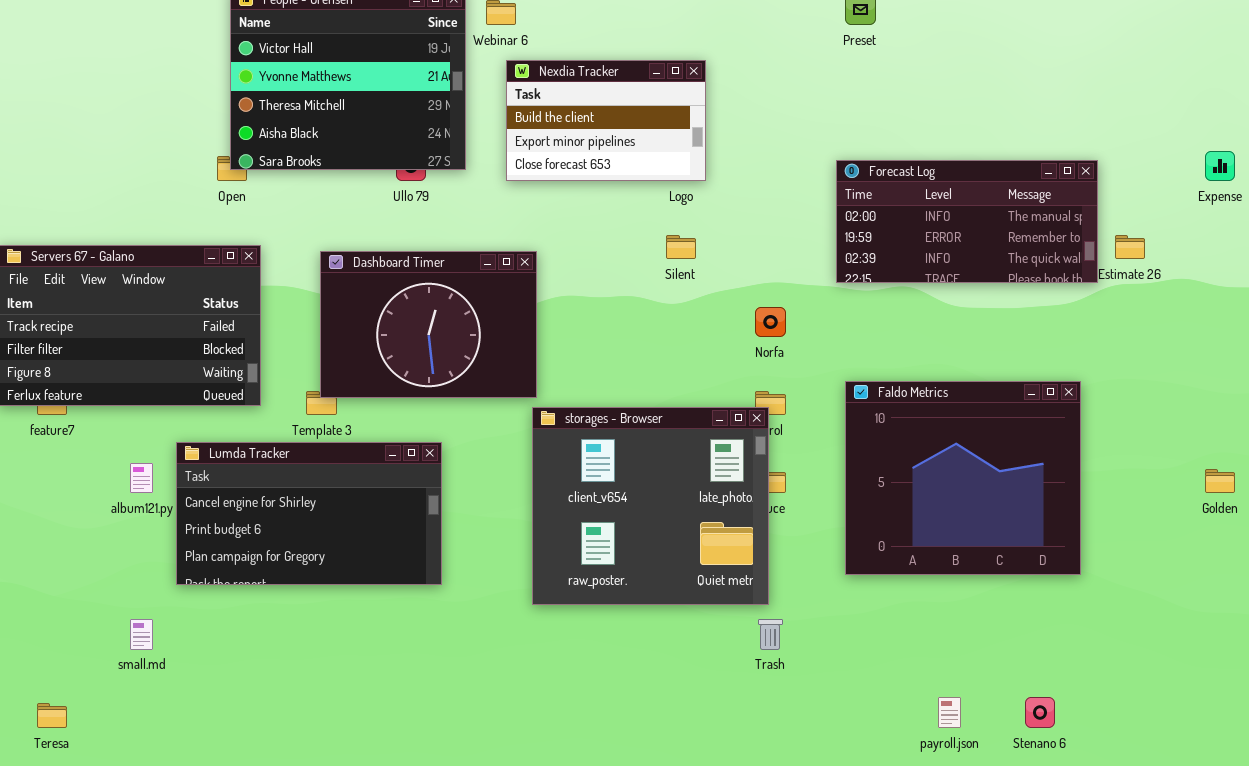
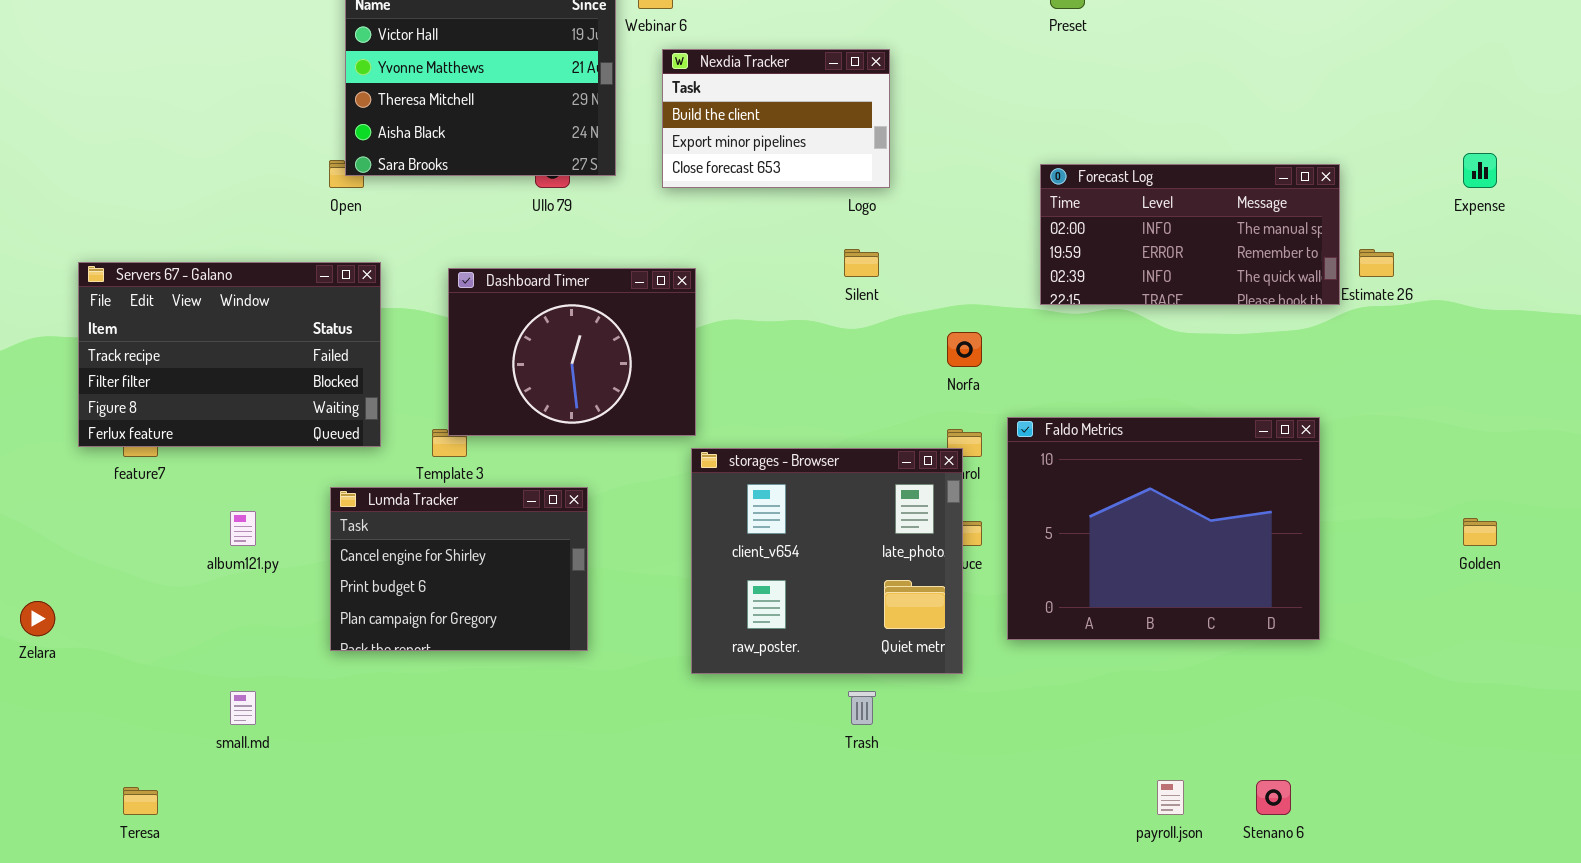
Faldo Metrics: [845,381,1081,575] -> [1007,417,1320,640], resized
Lumda Tracker: [176,442,442,585] -> [330,487,588,651], resized
Trash: [758,619,783,650] -> [848,691,876,725], moved

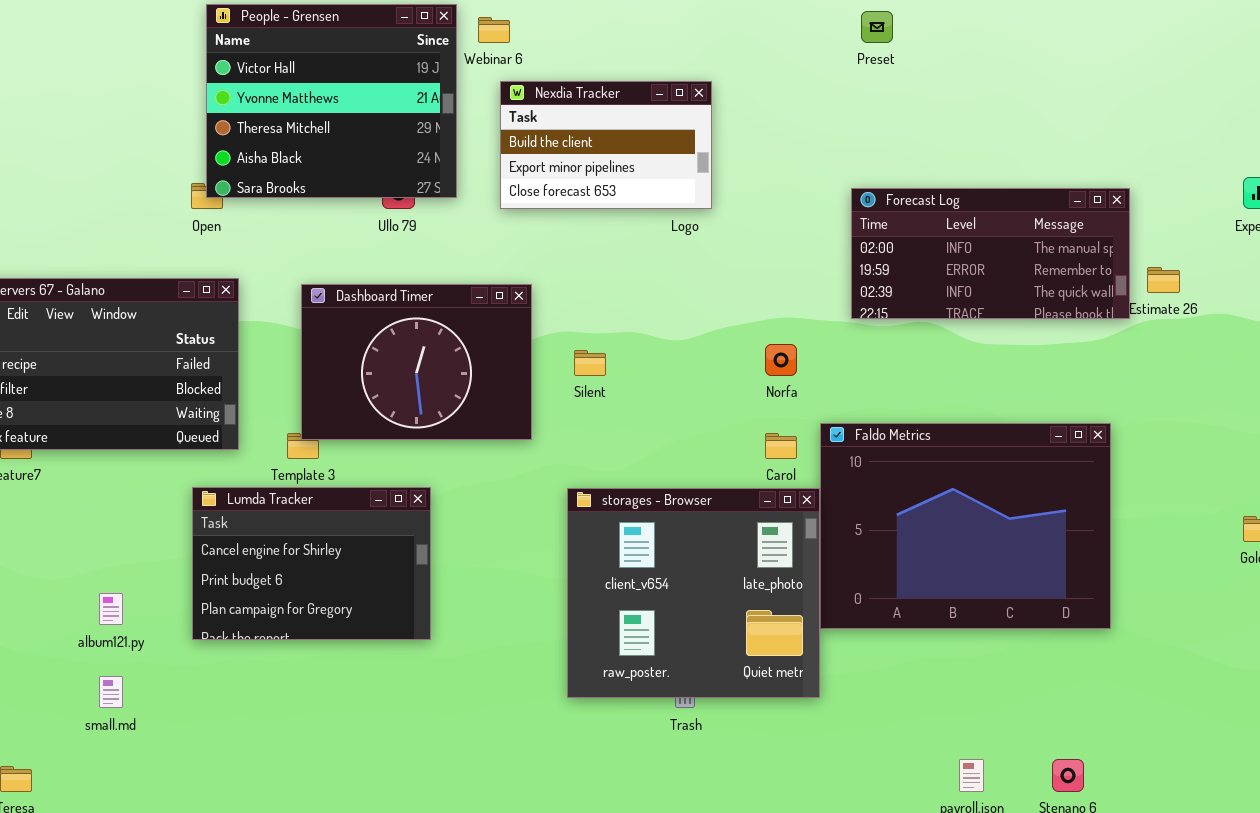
Silent: [844,249,879,277] -> [574,350,606,376], moved
storages - Browser: [691,448,963,674] -> [567,488,820,698], moved
album121.py: [230,511,256,546] -> [99,593,123,625], moved

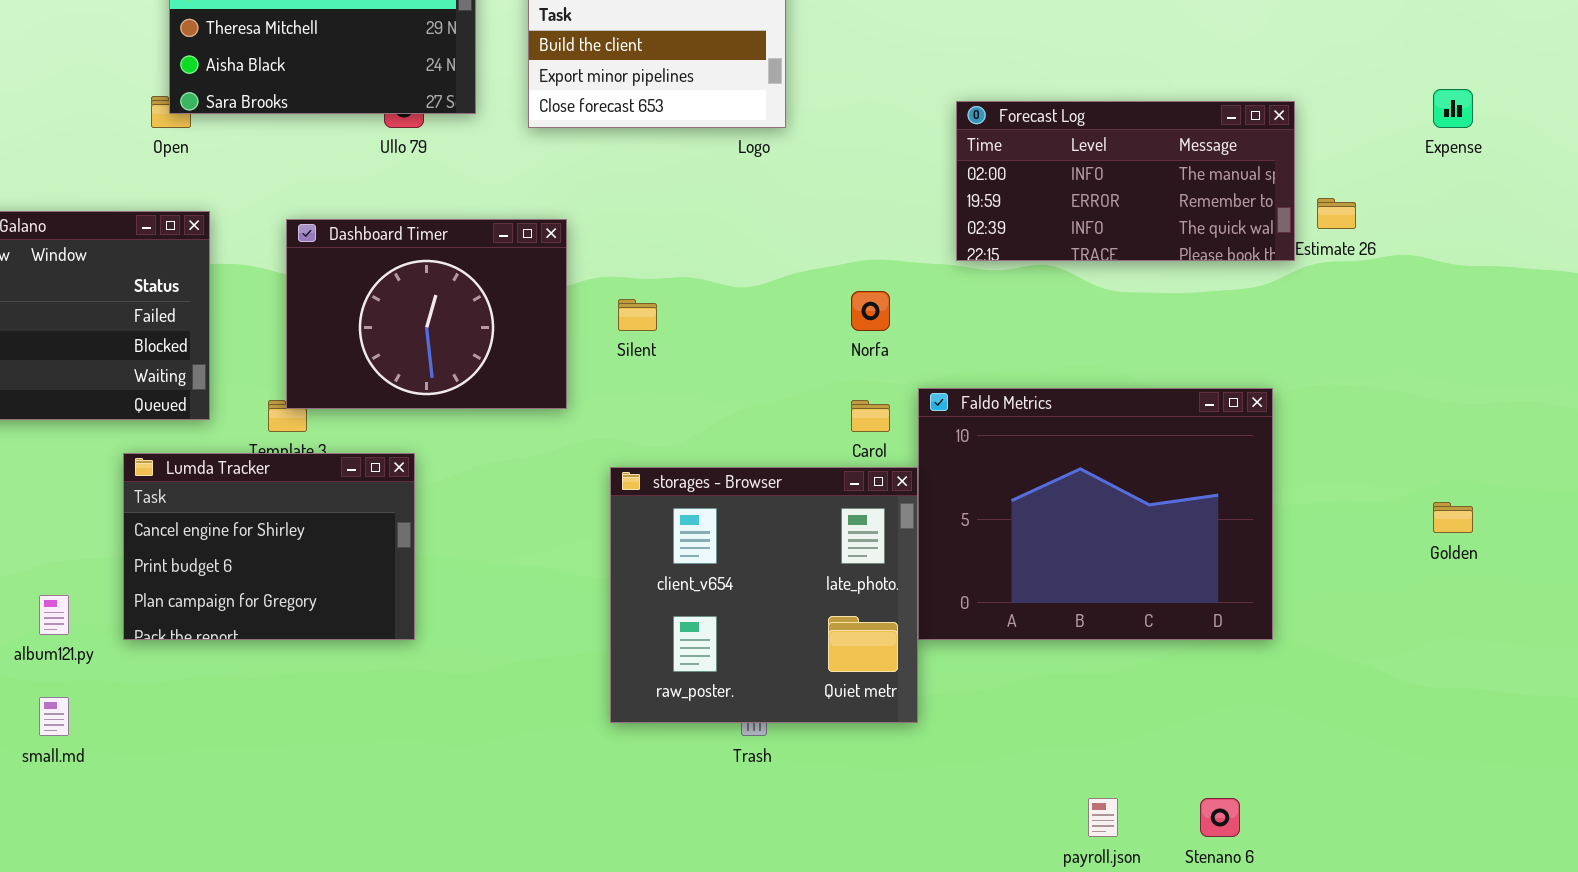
Lumda Tracker: [192,487,431,640] -> [123,453,415,640], moved

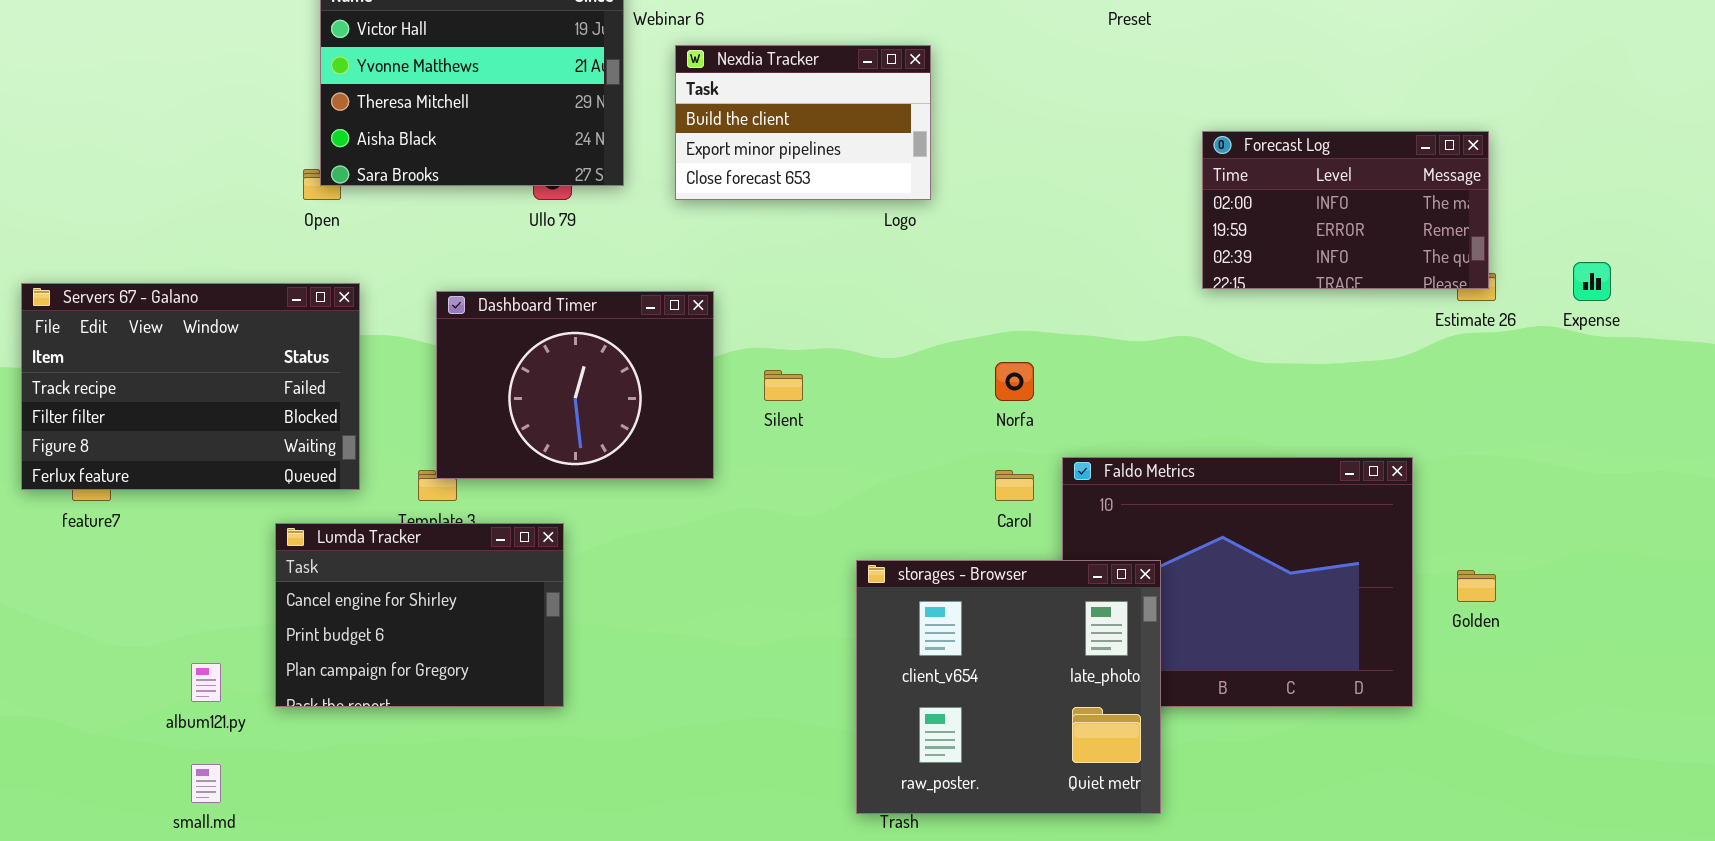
Expense: [1433,89,1473,128] -> [1573,262,1611,301], moved
Forecast Log: [956,101,1295,261] -> [1202,131,1489,289], moved, resized
storages - Browser: [610,467,918,723] -> [856,560,1161,814], moved
Golden: [1433,502,1473,533] -> [1457,570,1496,602], moved

